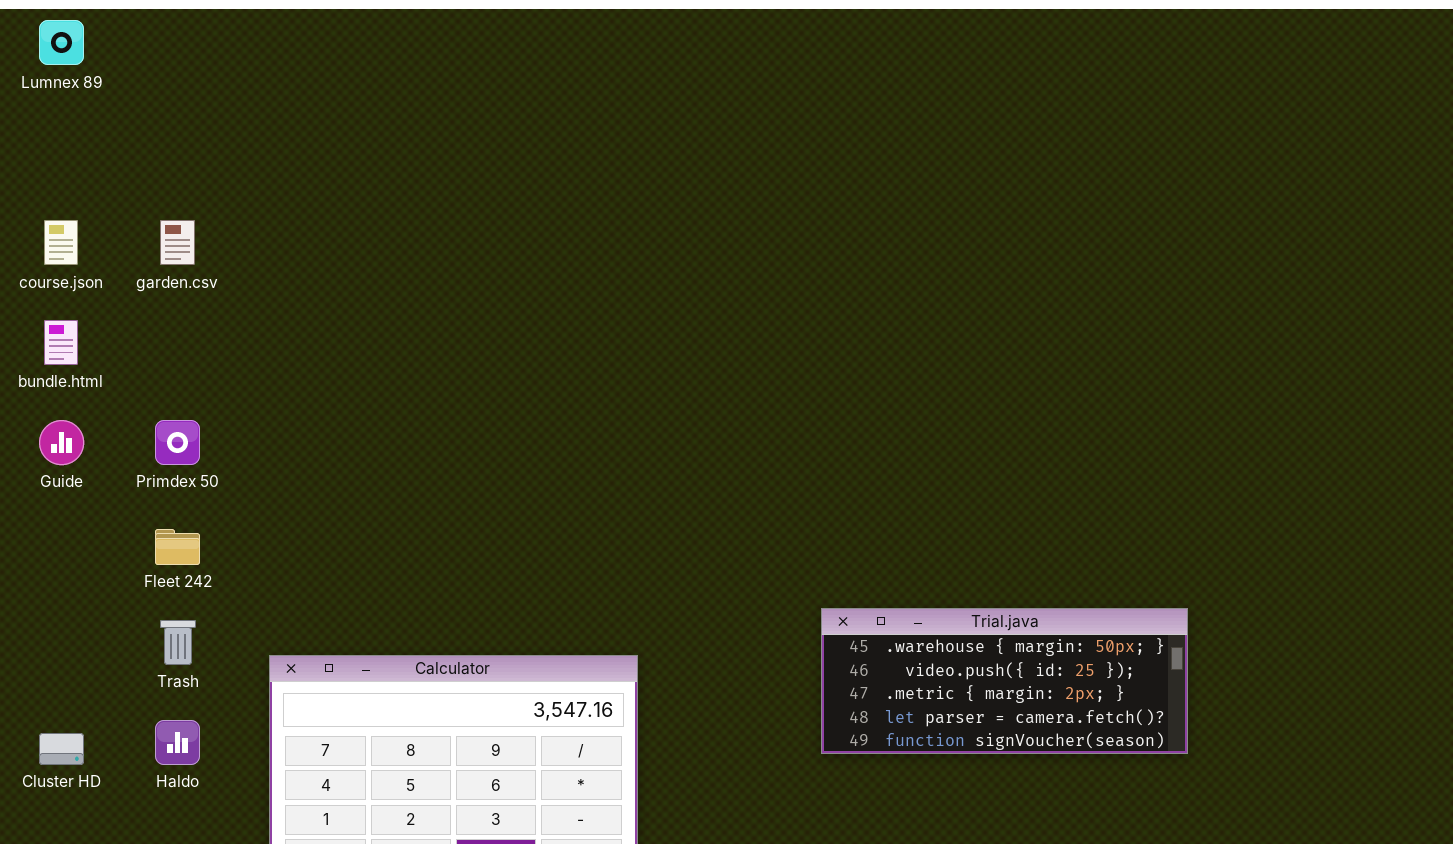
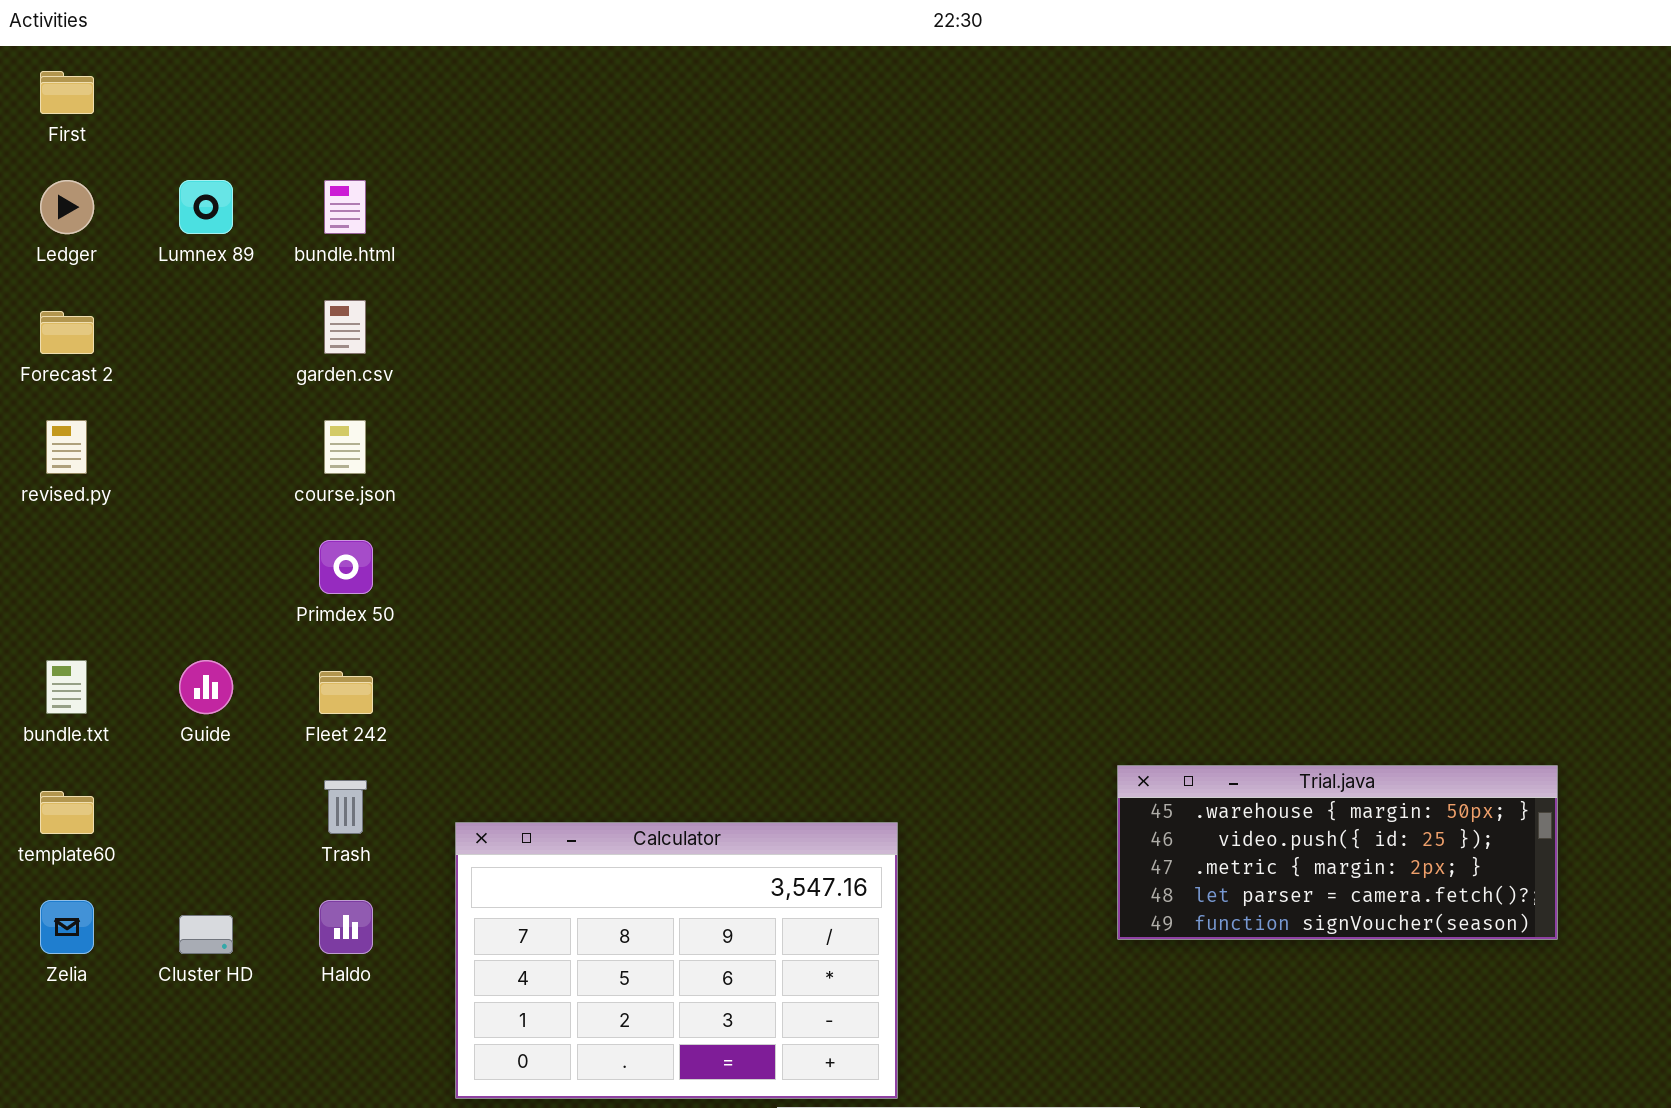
Lumnex 89: [39,20,84,65] -> [179,180,233,234], moved
course.json: [44,220,78,265] -> [324,420,366,474], moved
bundle.html: [44,320,78,365] -> [324,180,366,234], moved
Guide: [39,420,84,465] -> [179,660,233,714], moved

